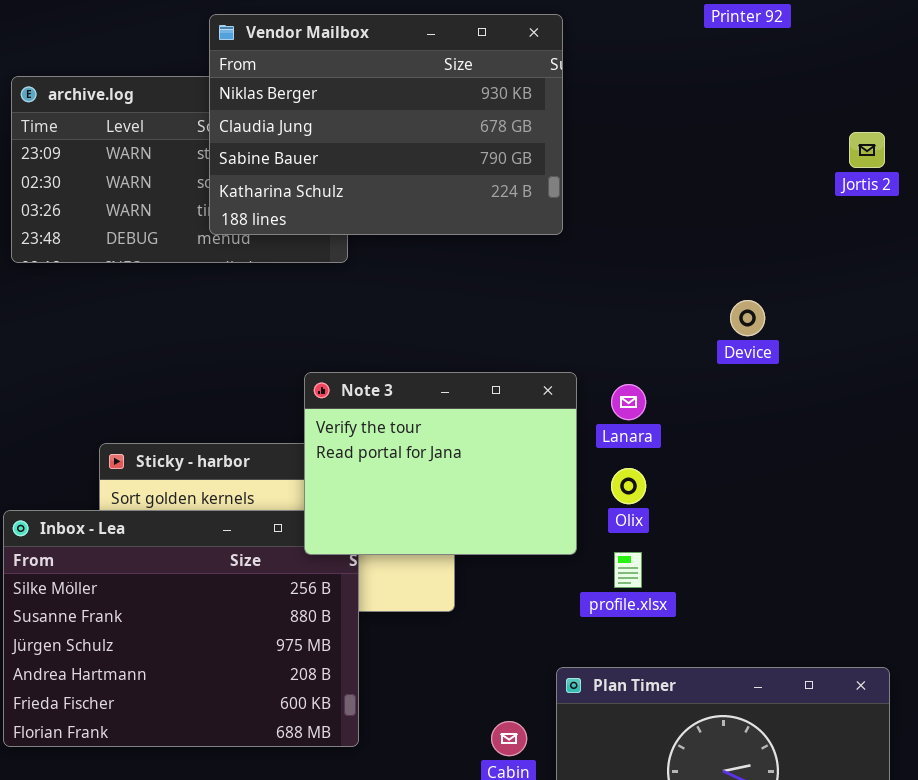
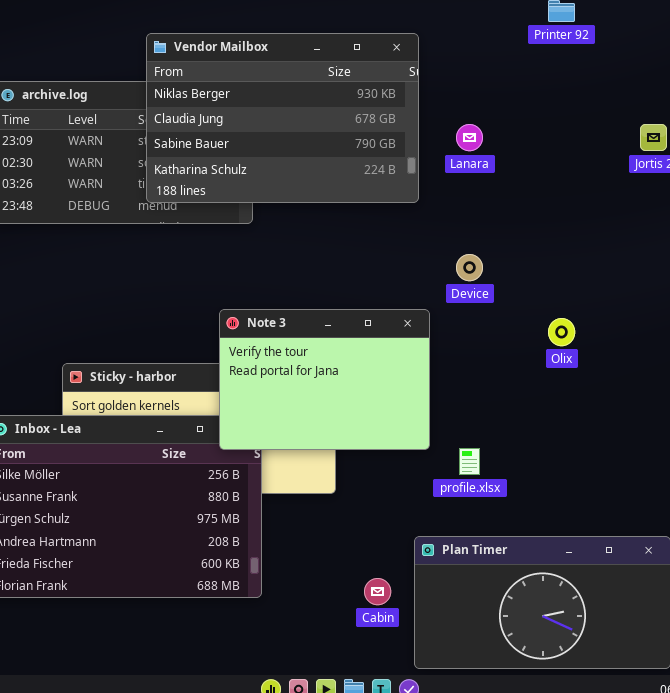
Device: [730,300,765,336] -> [456,254,483,281], moved
Lanara: [611,384,646,420] -> [456,124,483,151], moved
Olix: [611,468,646,504] -> [548,318,575,346], moved

